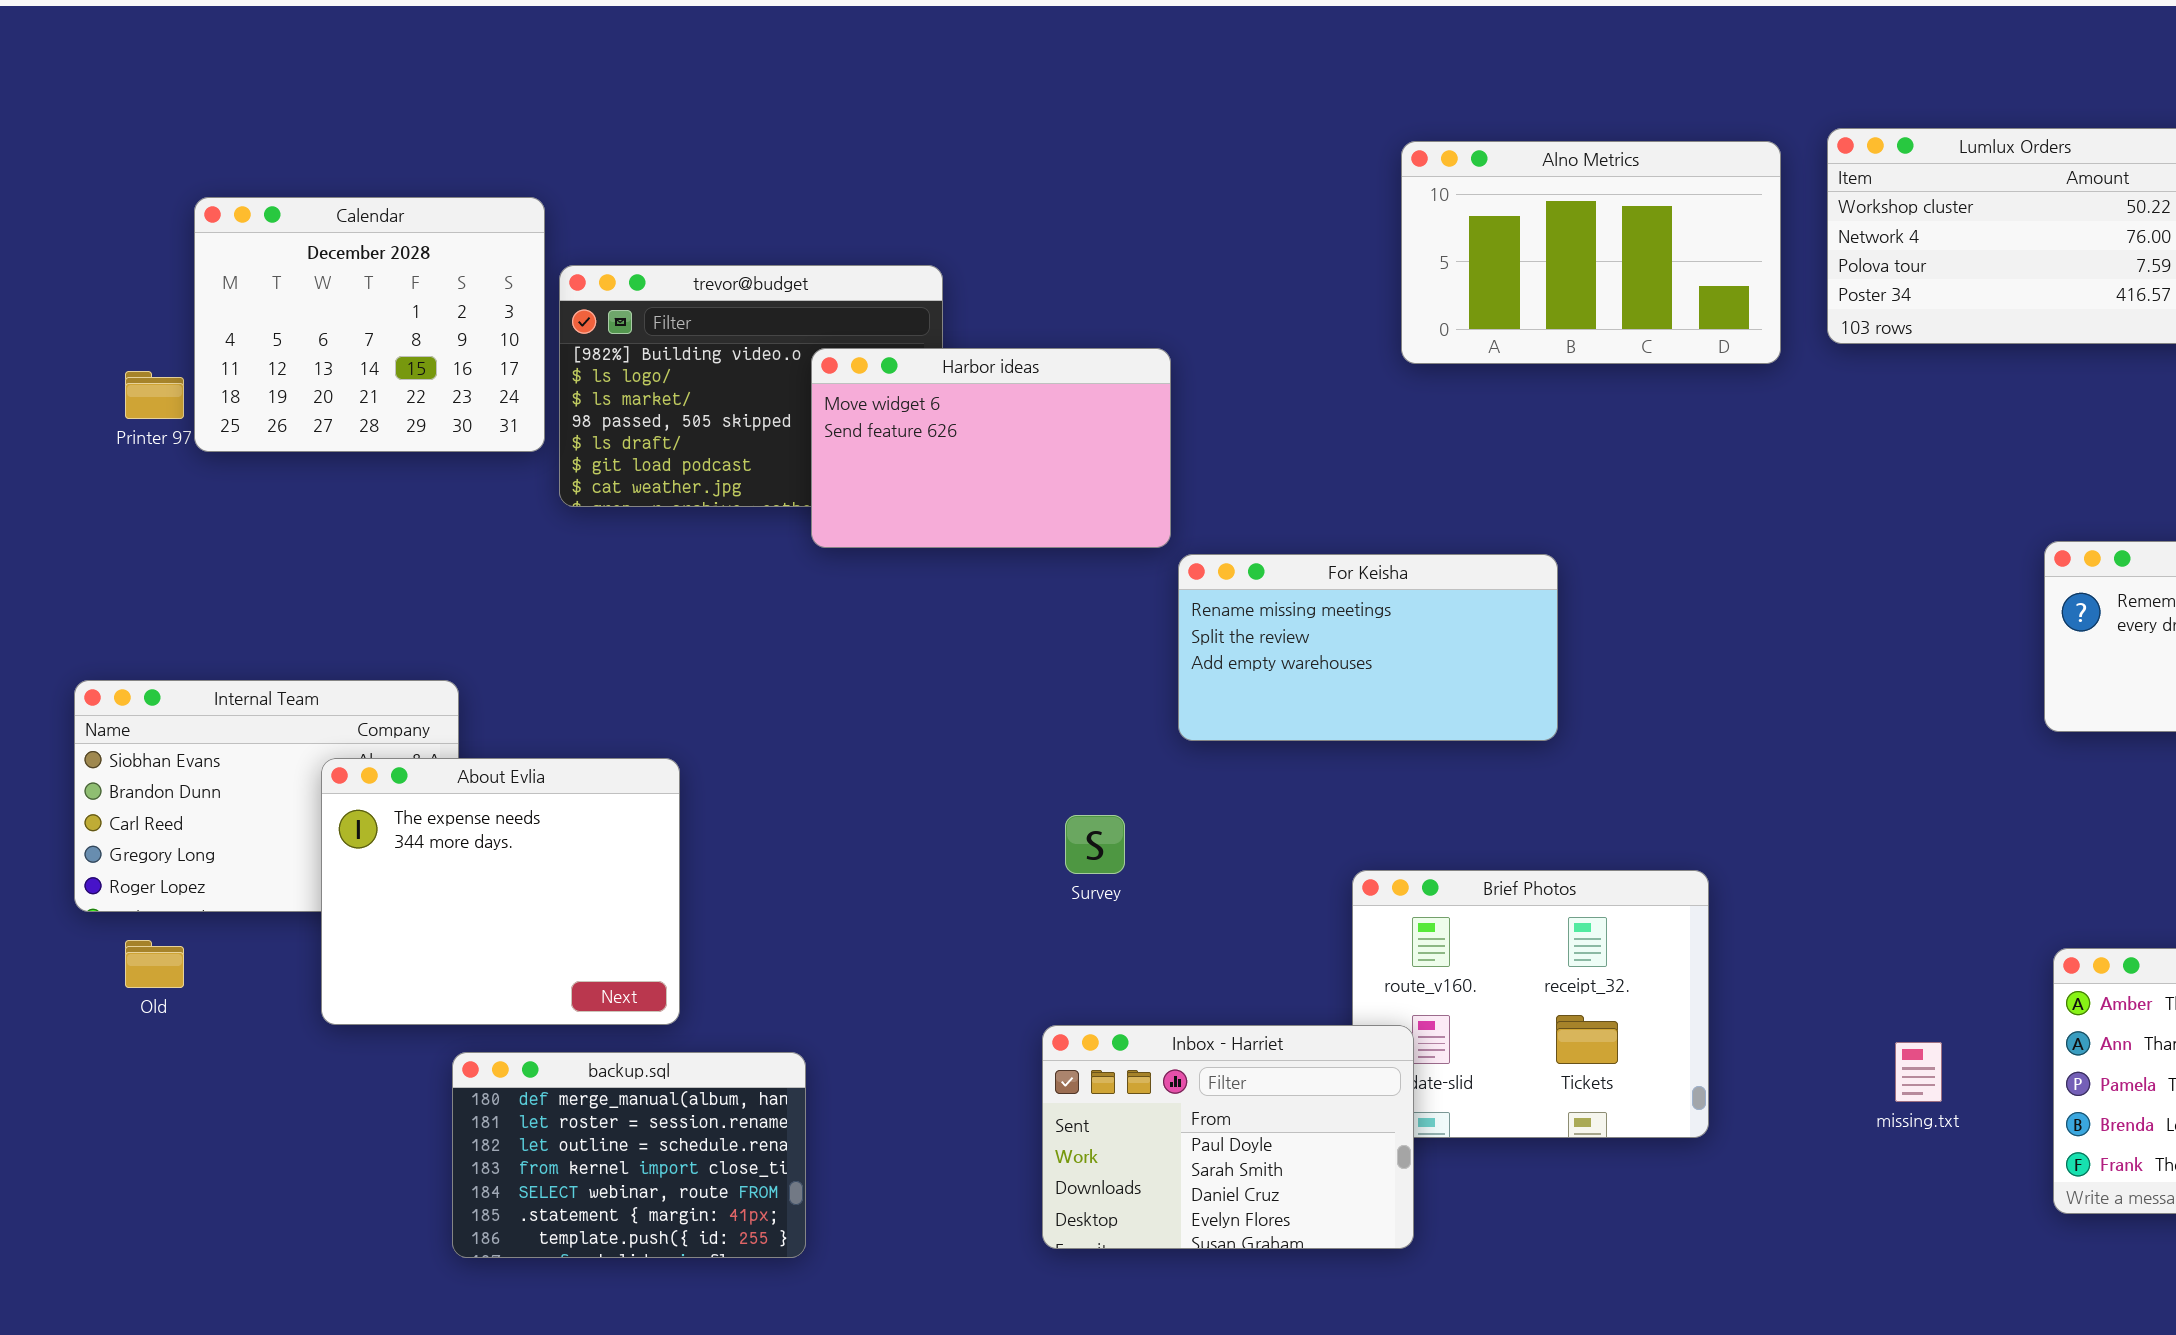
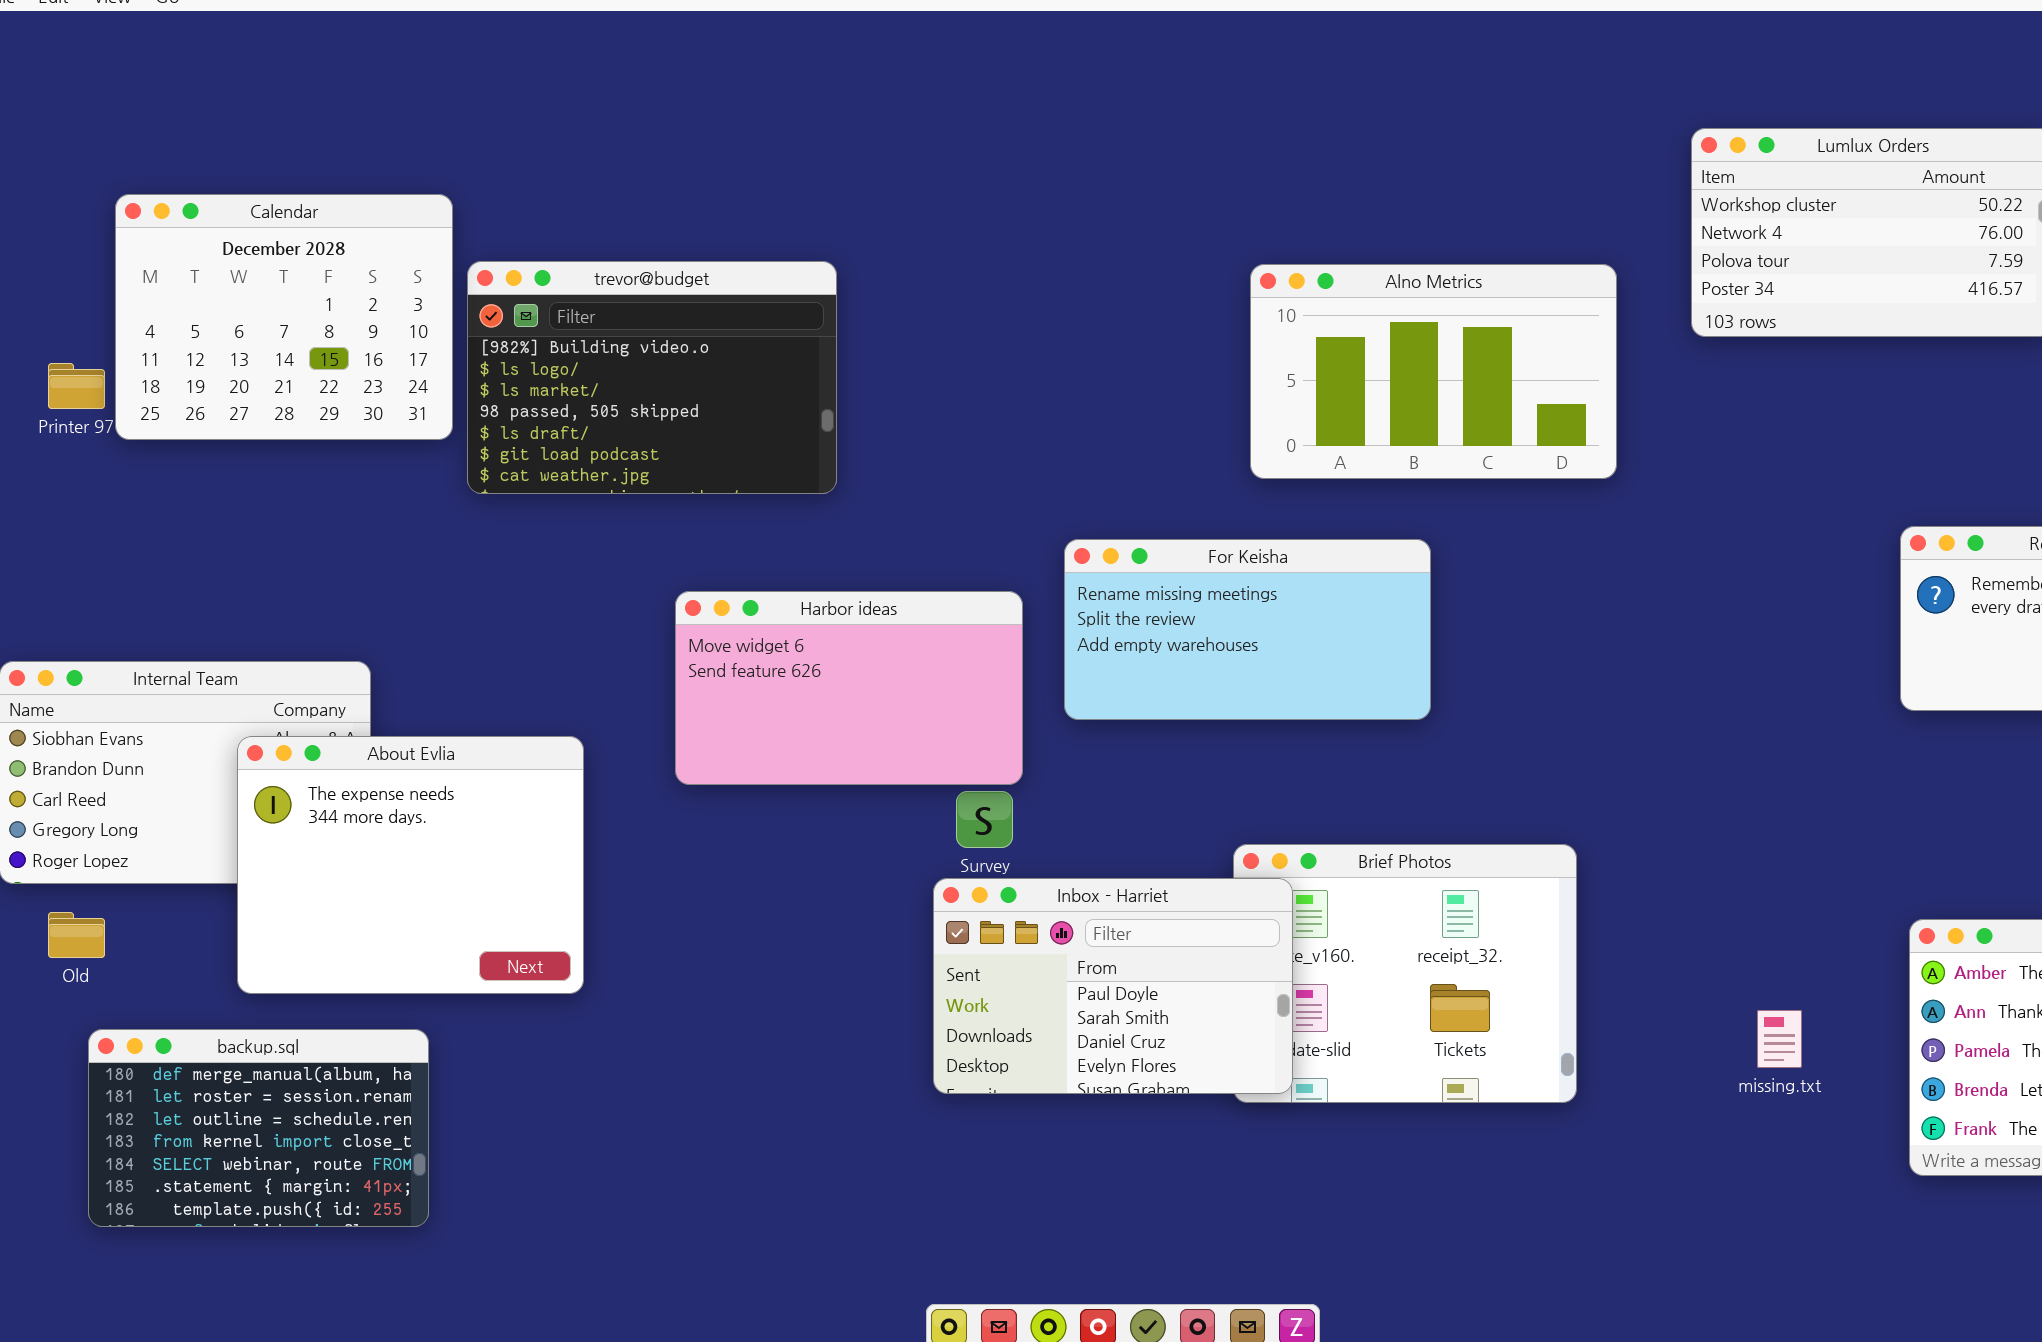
Alno Metrics: [1401,141,1781,364] -> [1250,264,1617,479], moved
Harbor ideas: [811,348,1171,548] -> [675,591,1023,785], moved
Inbox - Harriet: [1042,1025,1414,1249] -> [933,878,1293,1094], moved
backup.sql: [452,1052,806,1258] -> [88,1029,429,1227], moved

